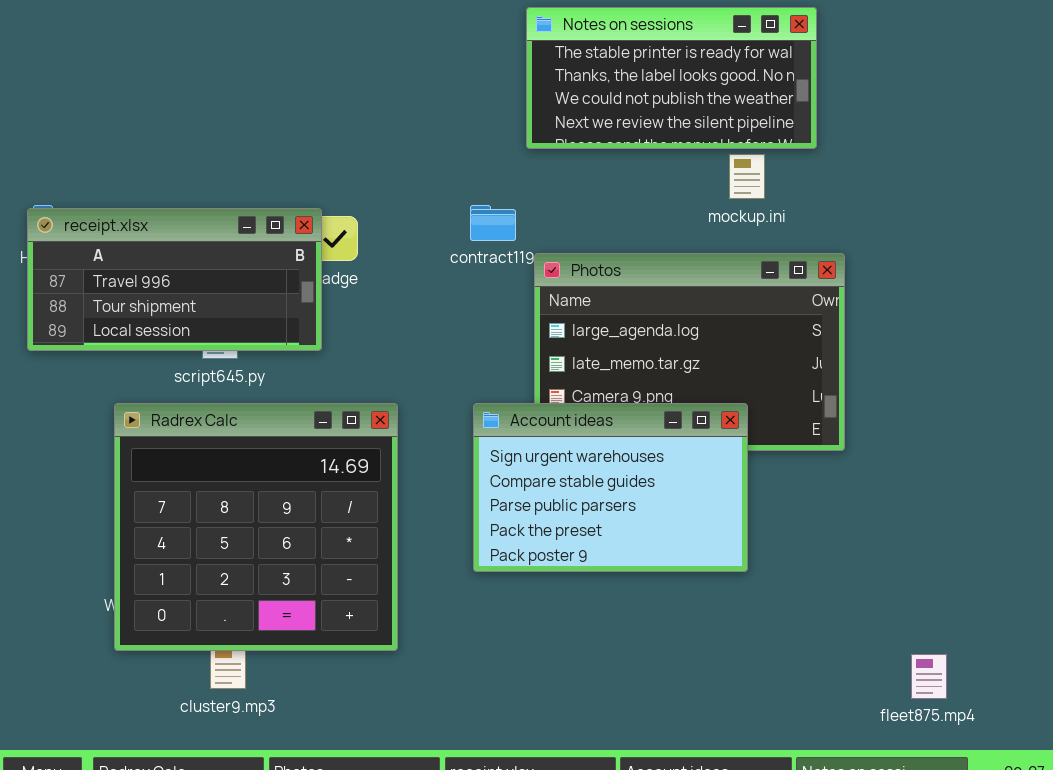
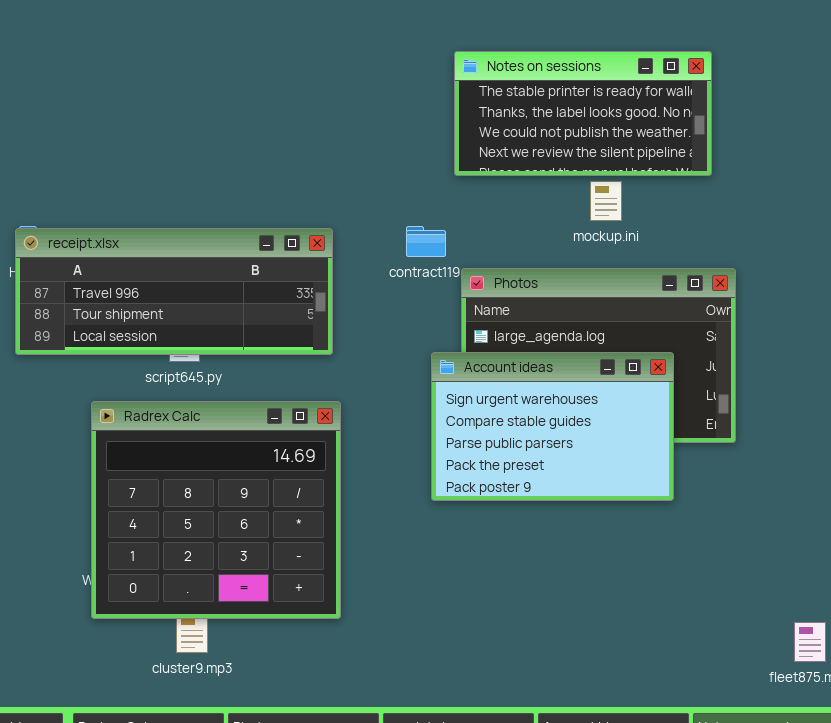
mockup.ini: [729,154,765,199] -> [590,181,622,221], moved
receipt.xlsx: [27,208,322,351] -> [15,228,333,355], resized
Account ideas: [473,403,748,572] -> [431,352,674,501], moved

